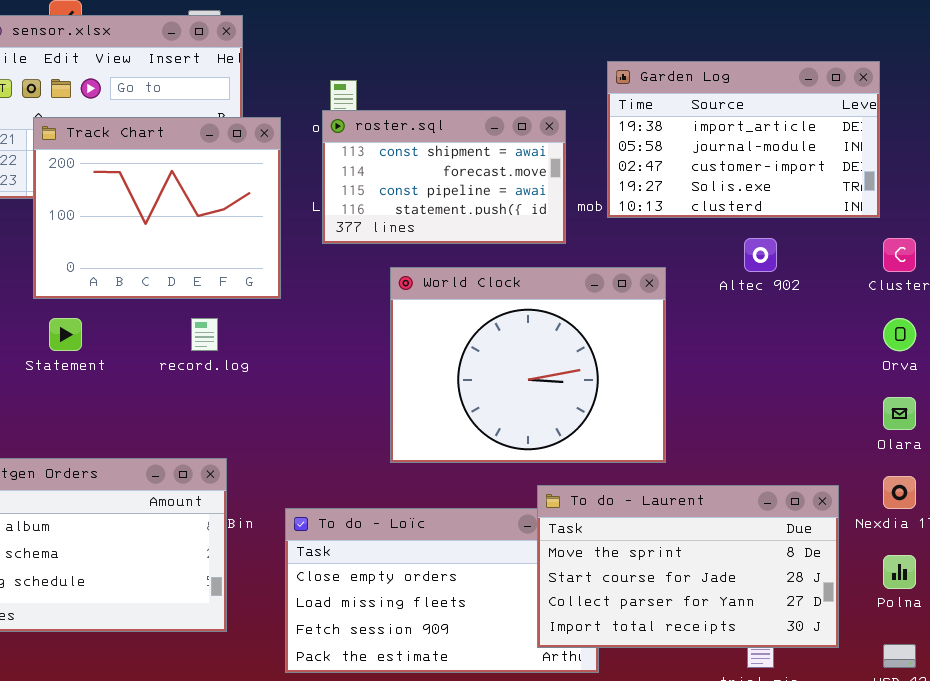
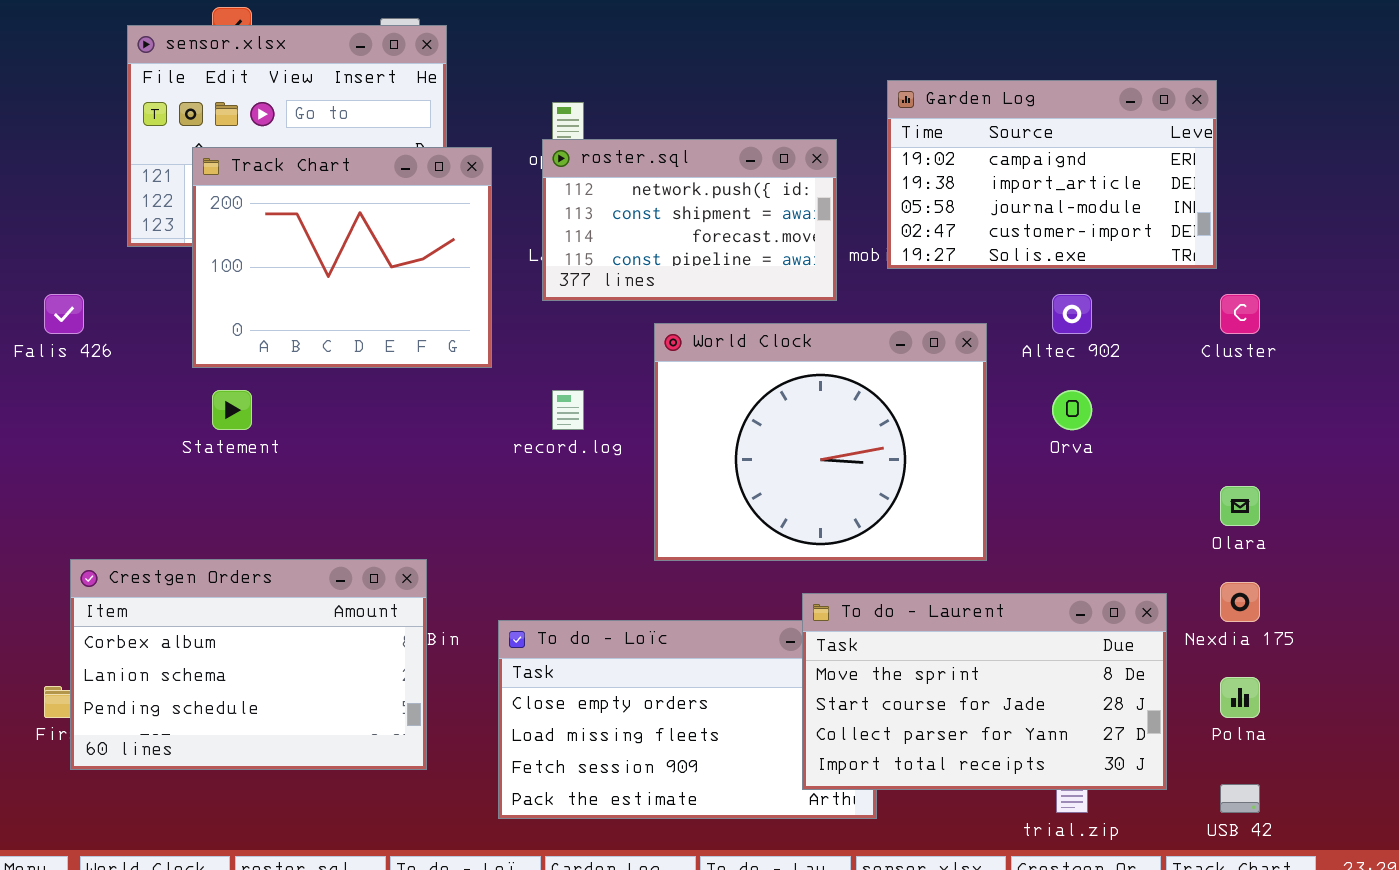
Garden Log: [607,61,880,218] -> [887,80,1217,269], scrolled up 1 row
roster.sql: [322,110,566,244] -> [542,139,837,301], scrolled up 1 row
World Clock: [390,267,666,463] -> [654,323,987,561], moved
record.log: [191,318,218,351] -> [552,390,584,430], moved
Orva: [883,318,916,351] -> [1052,390,1092,430], moved

